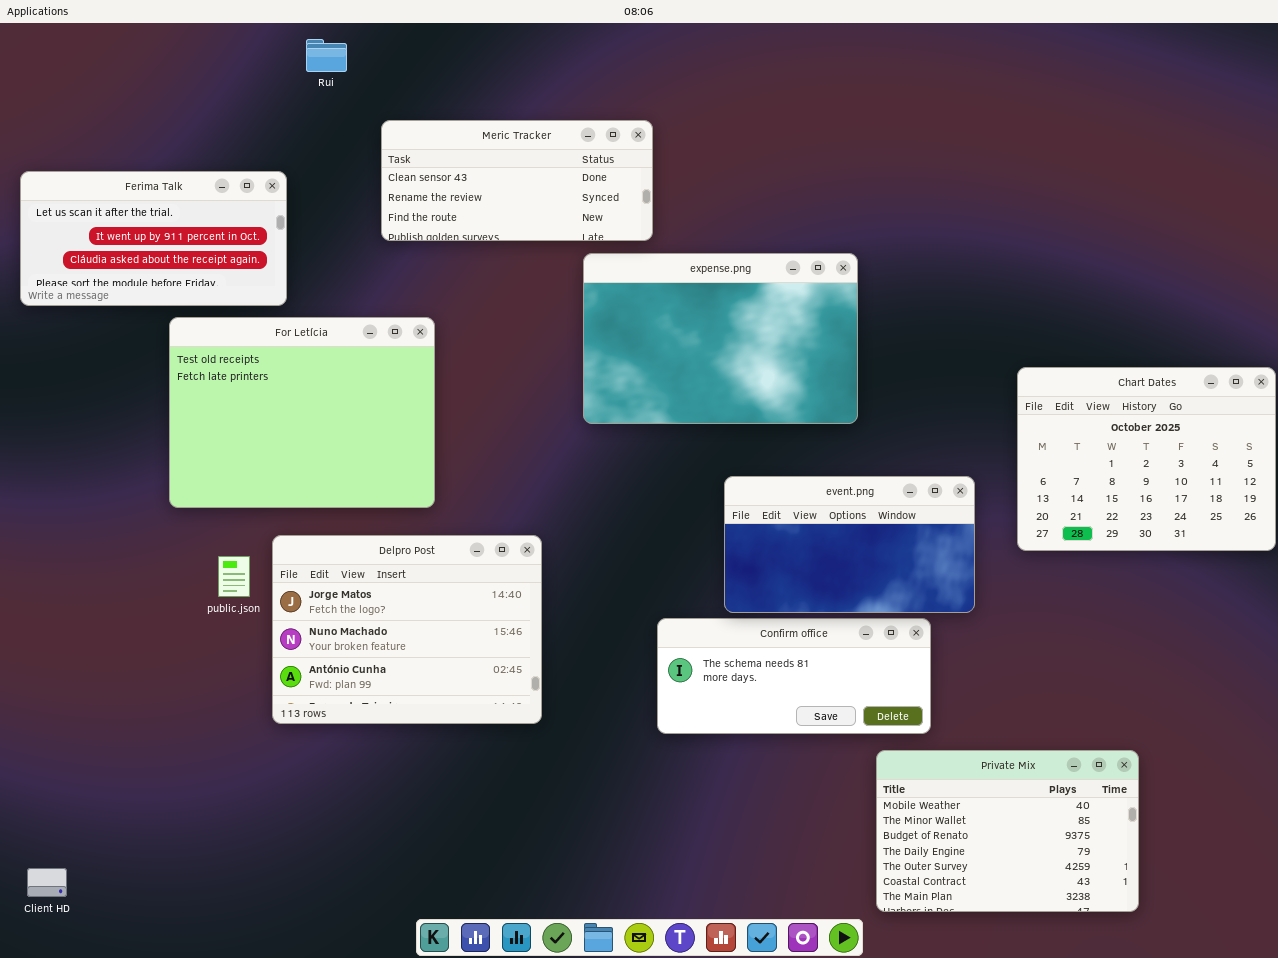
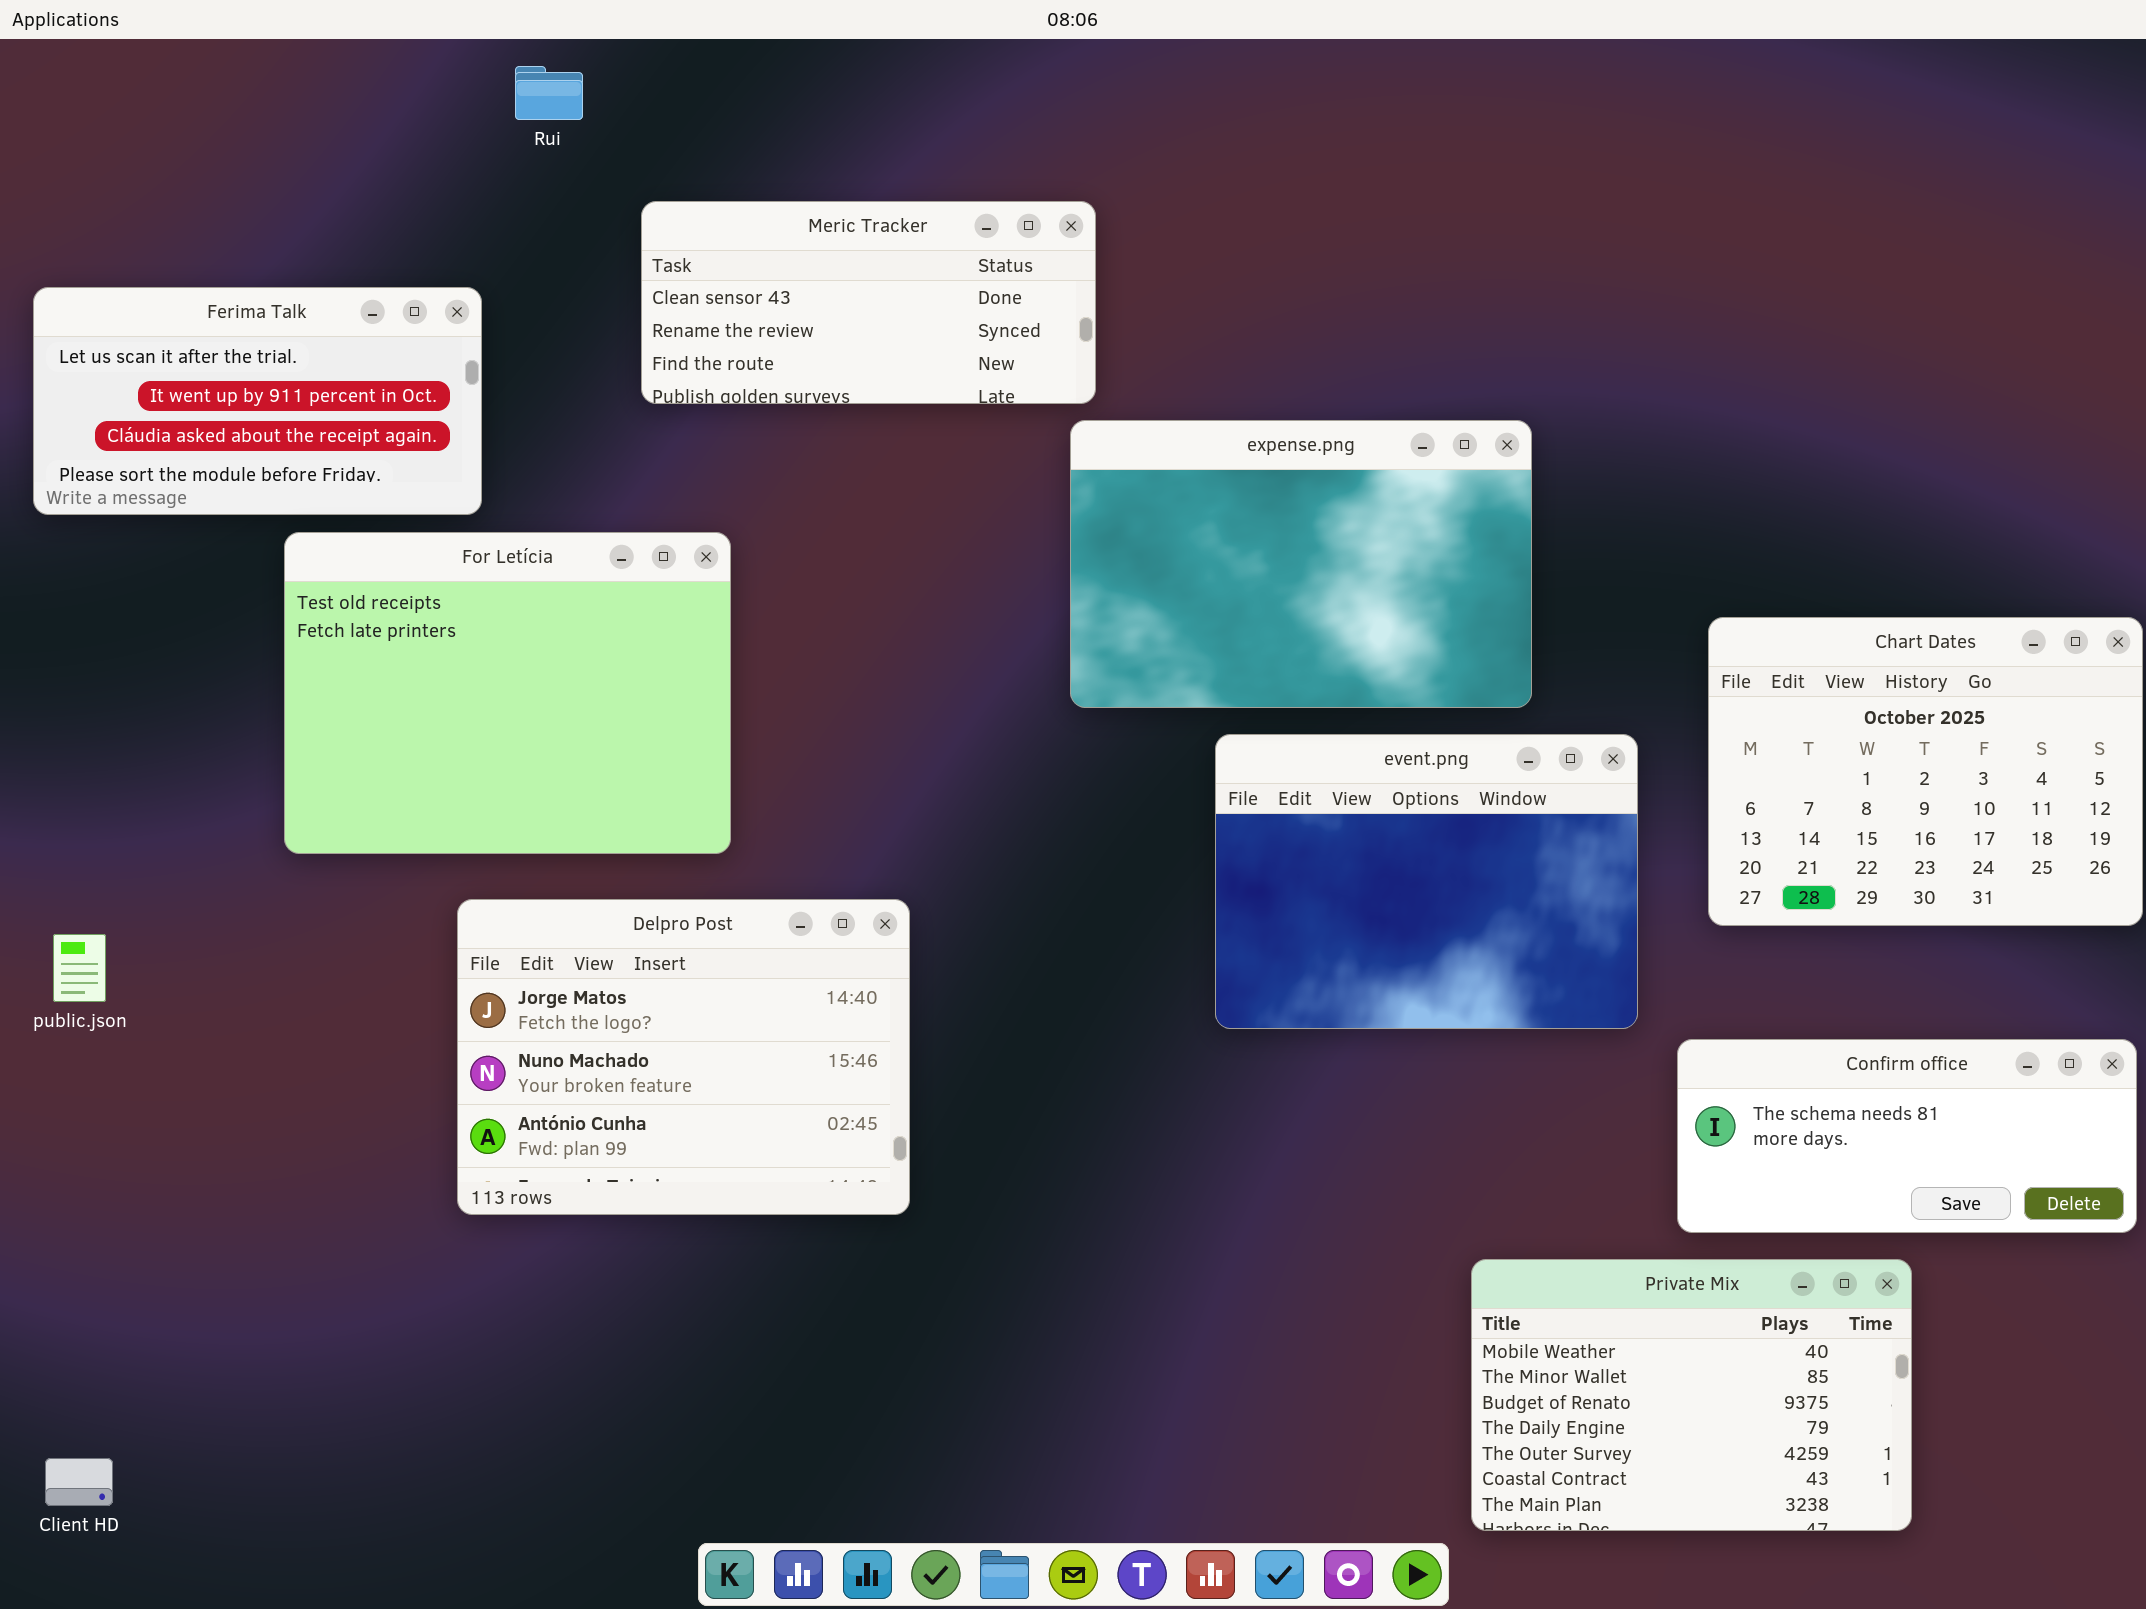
expense.png: [583,253,858,424] -> [1070,420,1532,708], moved
event.png: [724,476,975,613] -> [1215,734,1638,1029], resized
public.json: [218,556,250,597] -> [53,934,106,1002], moved
Confirm office: [657,618,931,734] -> [1677,1039,2137,1233], moved

